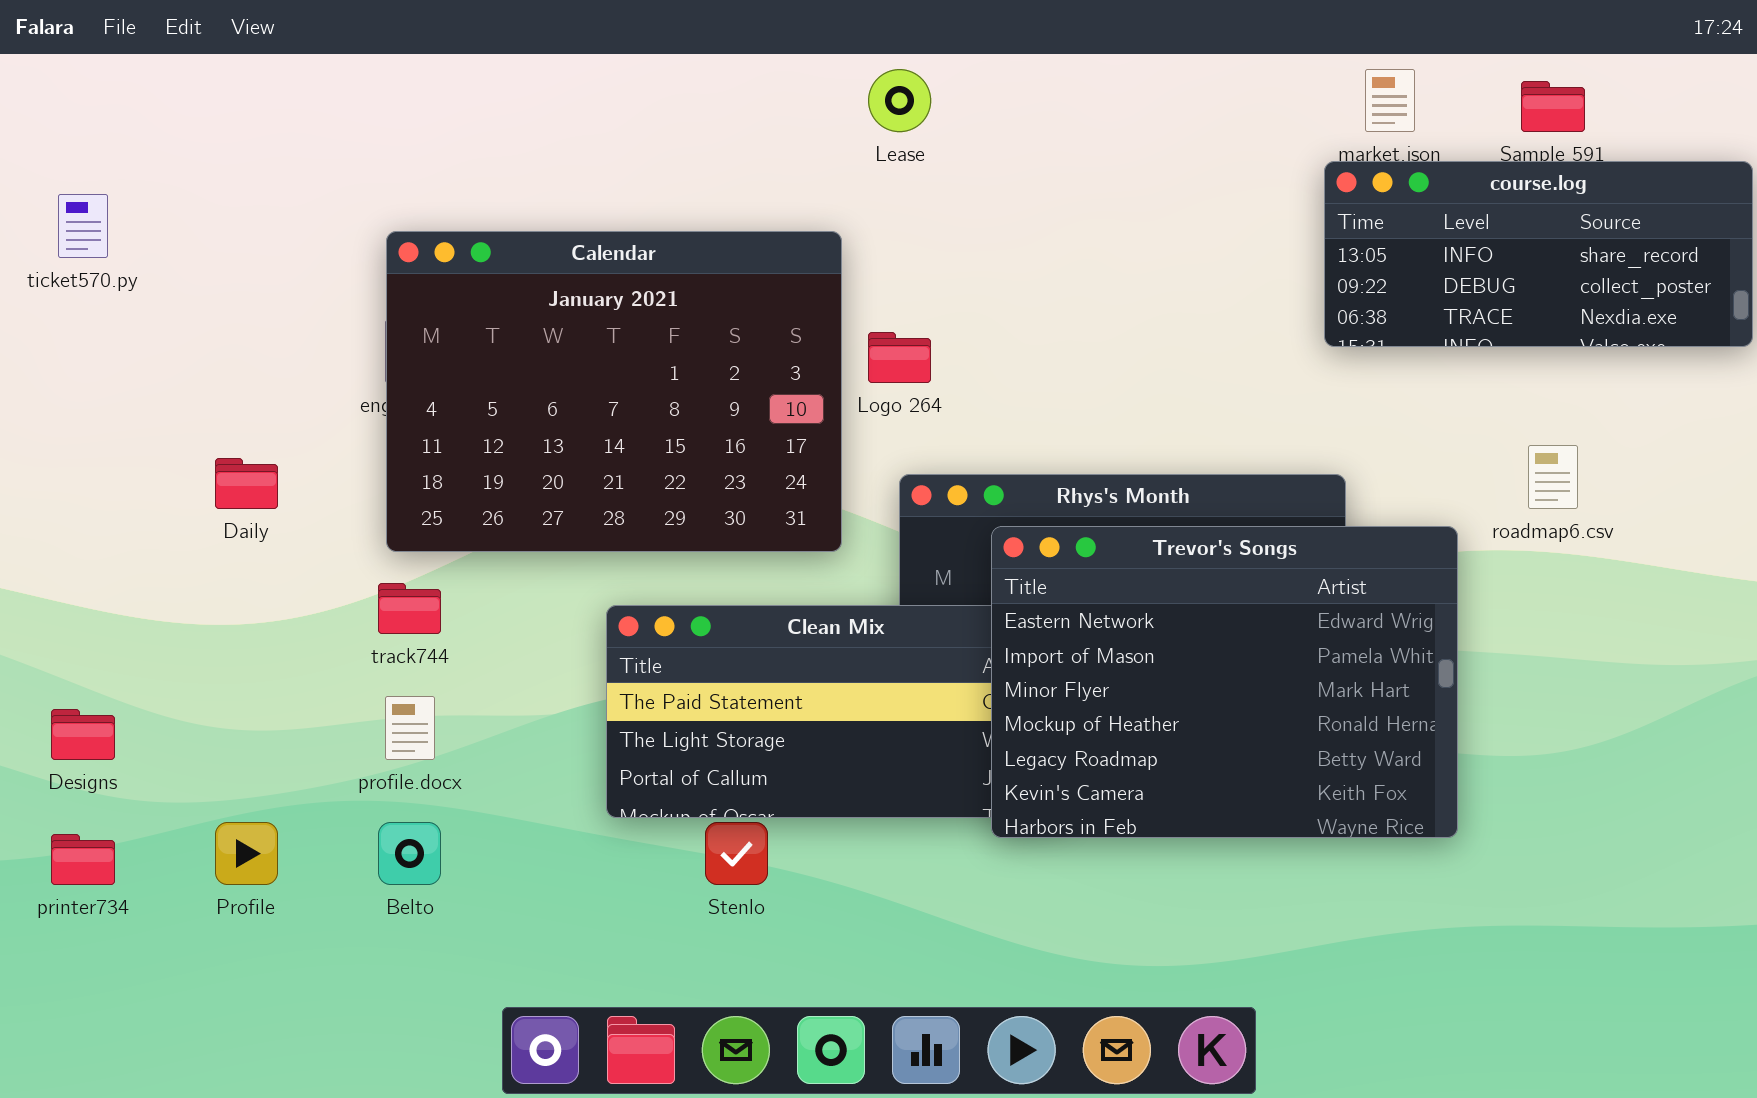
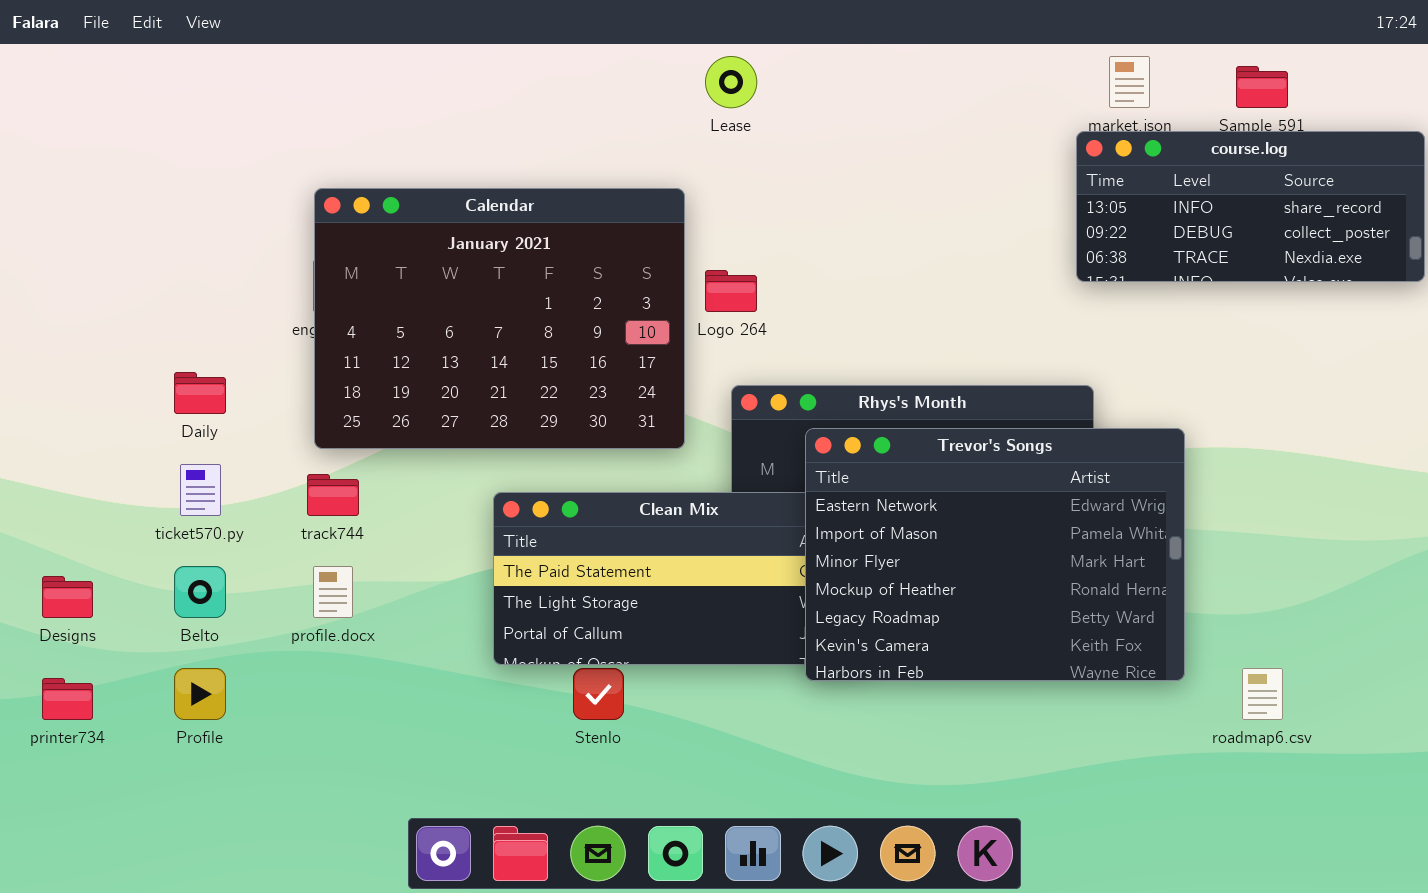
ticket570.py: [58,194,108,258] -> [180,464,221,516], moved
roadmap6.csv: [1528,445,1578,509] -> [1242,668,1283,720], moved
Belto: [378,822,441,885] -> [174,566,226,618], moved

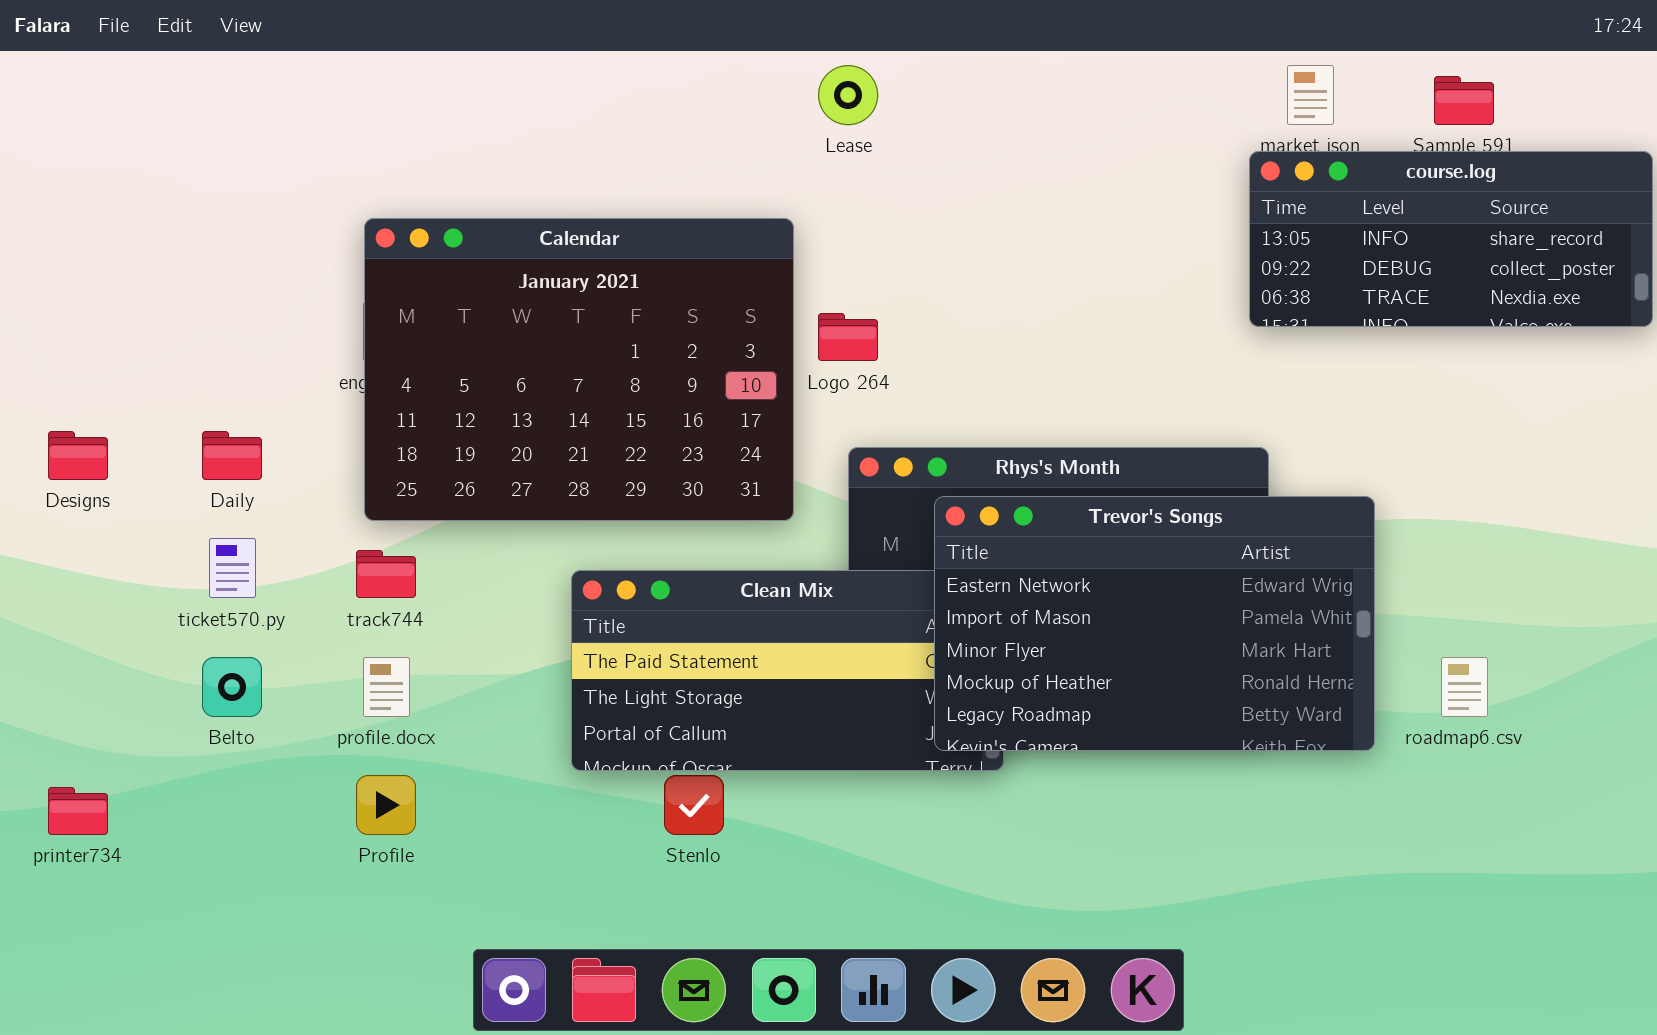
Trevor's Songs: [805,428,1185,681] -> [934,496,1375,751], resized
Designs: [42,576,93,618] -> [48,431,108,480], moved
Profile: [174,668,226,720] -> [356,775,416,835], moved
roadmap6.csv: [1242,668,1283,720] -> [1441,657,1488,717], moved

